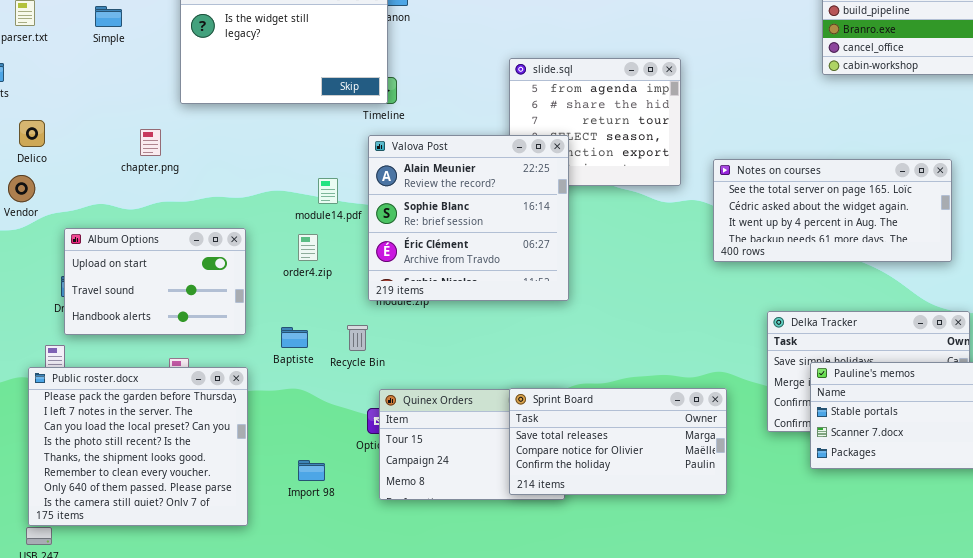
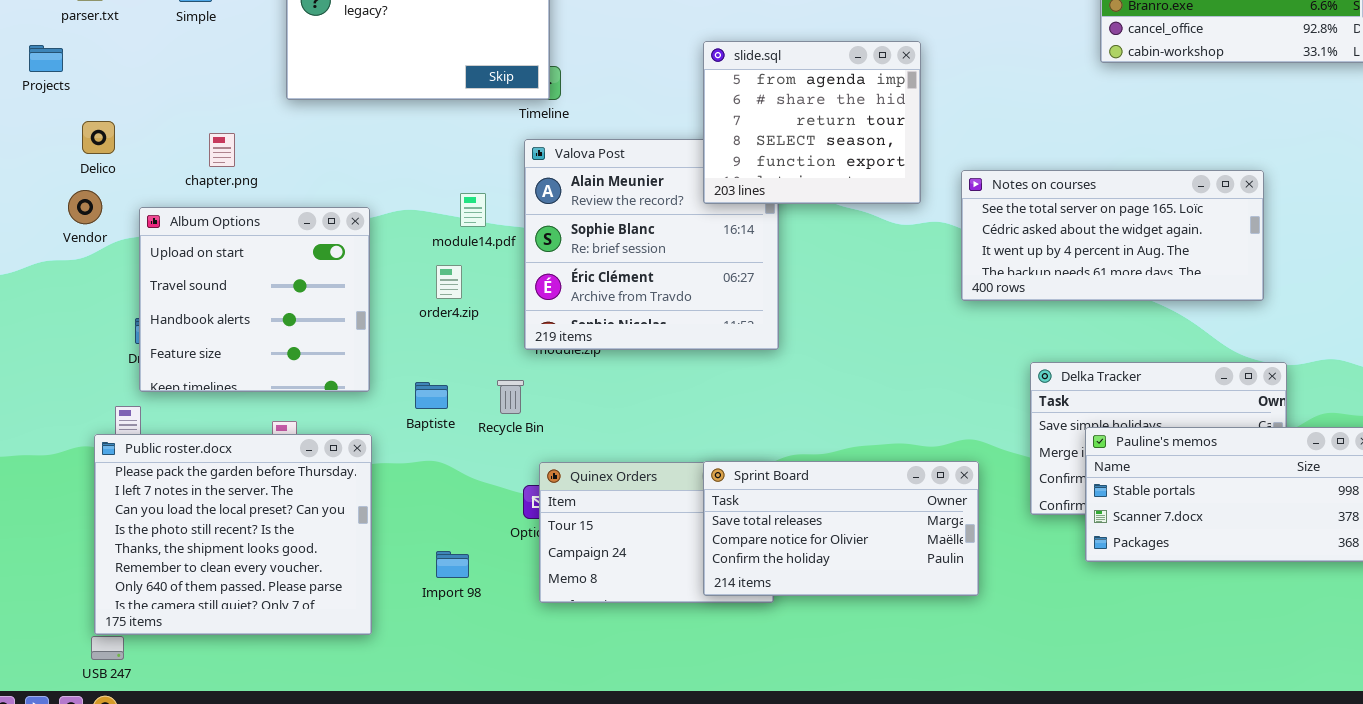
slide.sql: [509,58,681,186] -> [703,41,921,204], raised
chapter.png: [140,129,161,156] -> [209,133,235,167], moved
Album Options: [64,228,246,335] -> [139,207,370,392], resized

